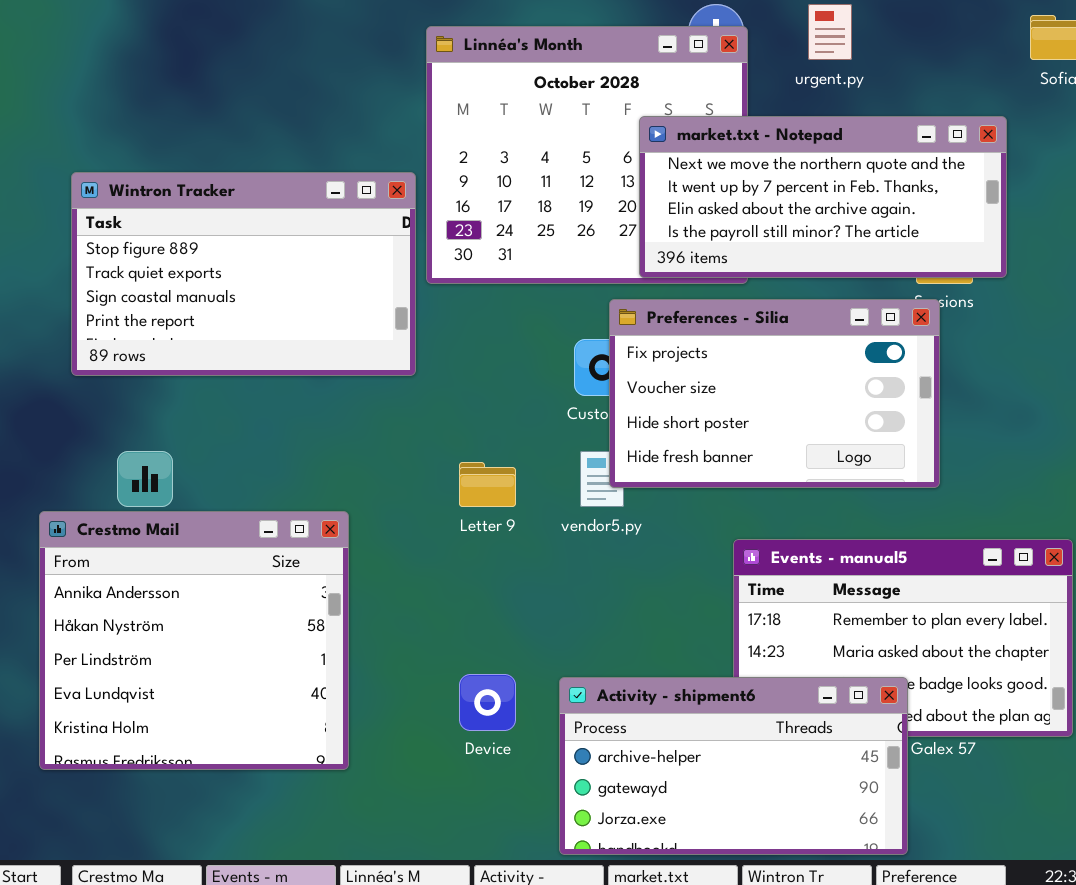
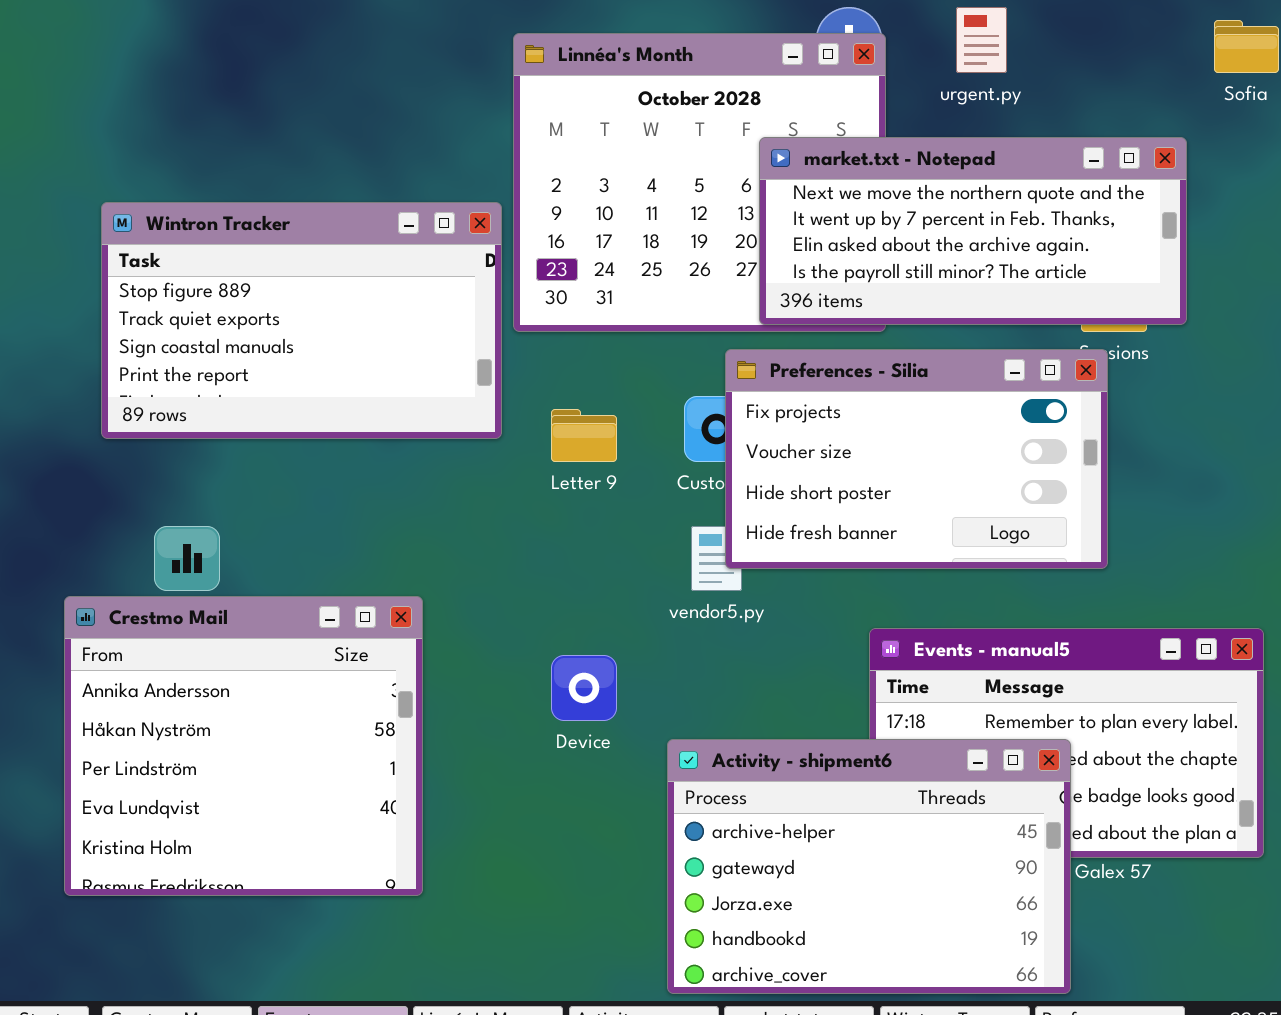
Letter 9: [459,462,516,507] -> [551,409,617,462], moved
Device: [459,674,516,731] -> [551,655,617,721], moved
Activity - shipment6: [559,677,908,855] -> [667,739,1071,994], resized

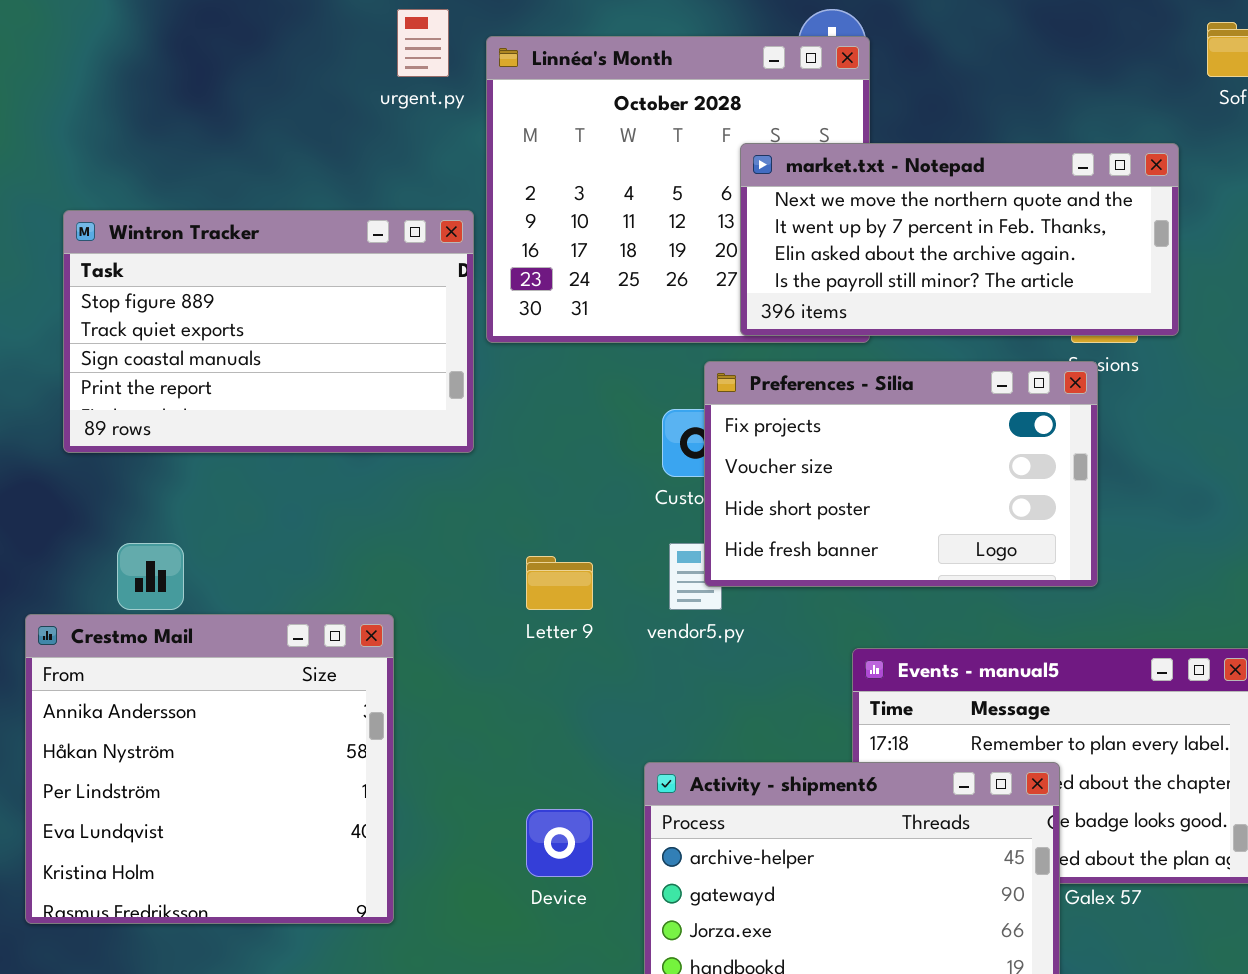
urgent.py: [956,7,1007,73] -> [397,9,449,77], moved
Letter 9: [551,409,617,462] -> [526,556,593,610], moved
Device: [551,655,617,721] -> [526,809,593,877], moved

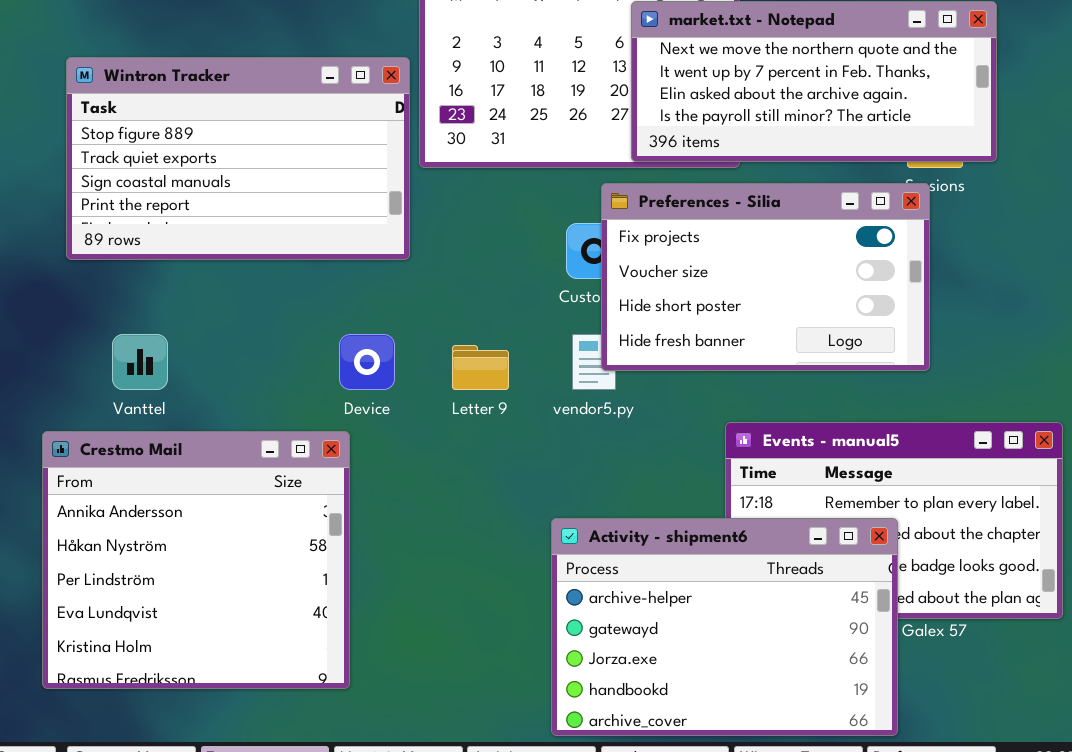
Crestmo Mail: [25,614,394,924] -> [42,431,350,689], moved
Device: [526,809,593,877] -> [339,334,395,390], moved

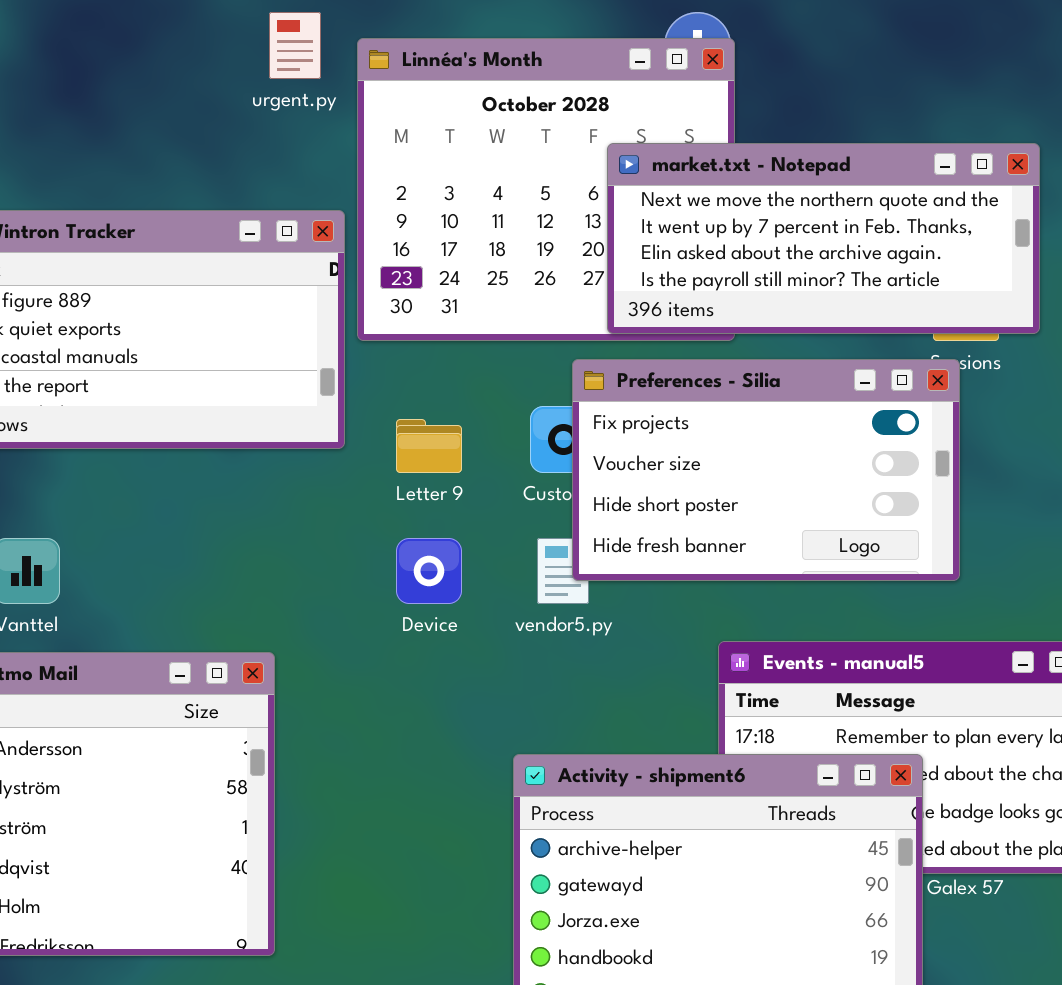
Device: [339,334,395,390] -> [396,538,462,604], moved
Letter 9: [452,345,509,390] -> [396,419,462,473], moved

